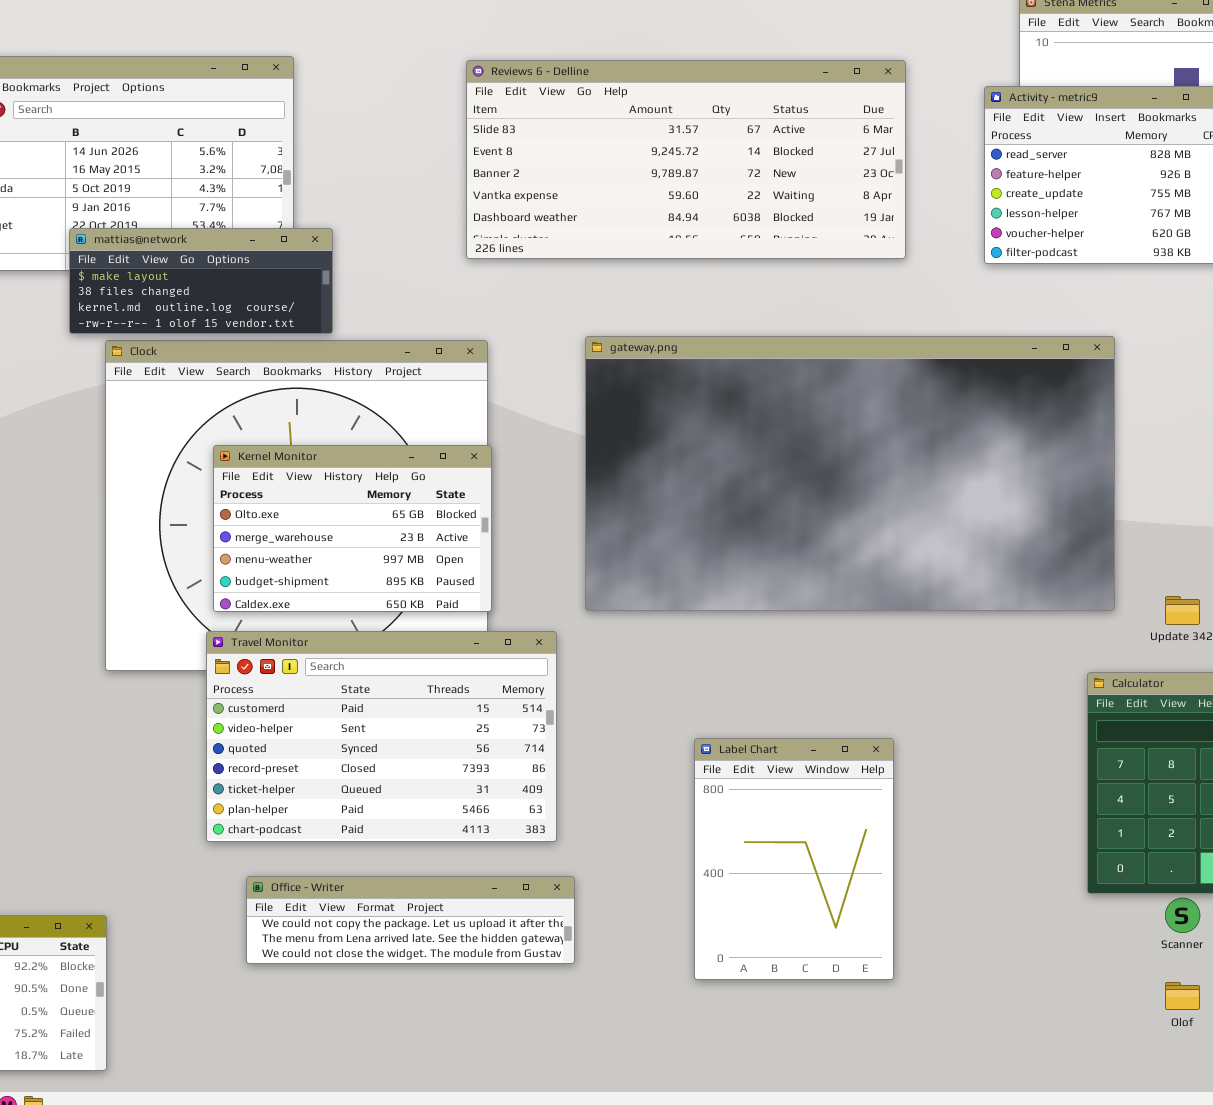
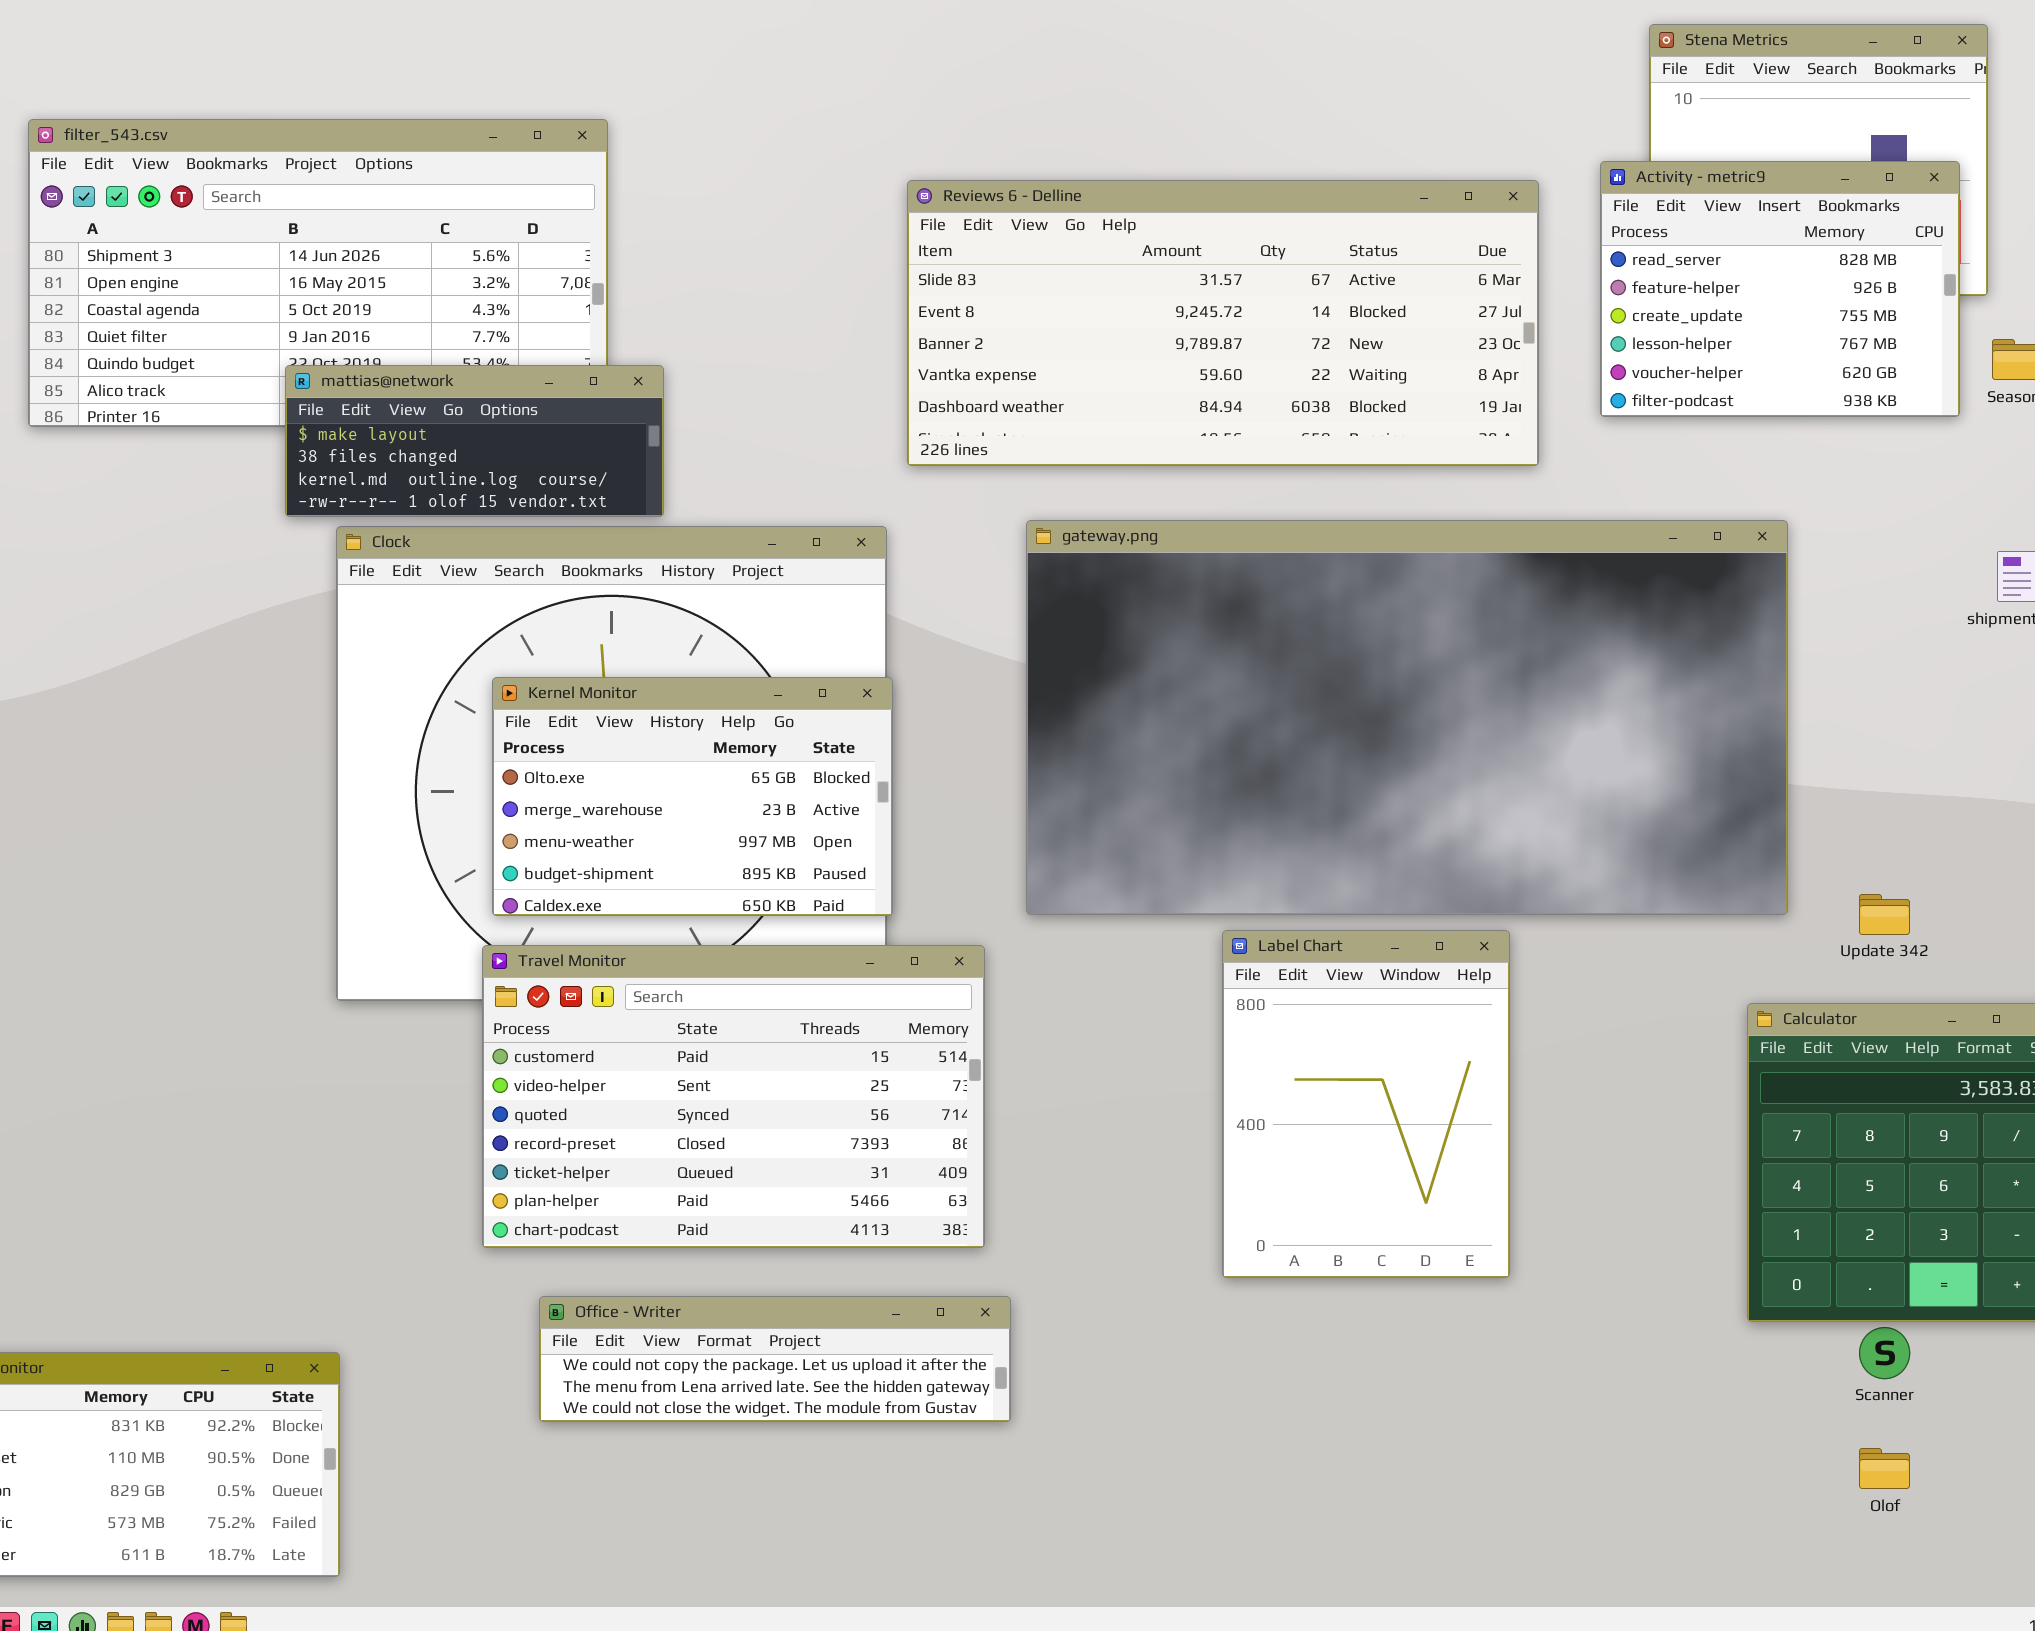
Reviews 6 - Delline: [466,60,906,259] -> [907,180,1539,466], moved
Label Chart: [694,738,894,980] -> [1222,930,1510,1278], moved

